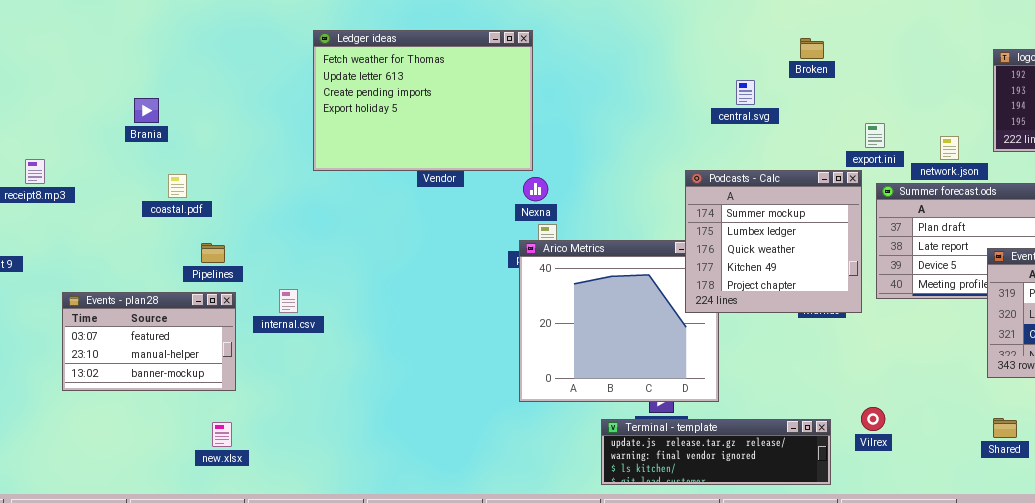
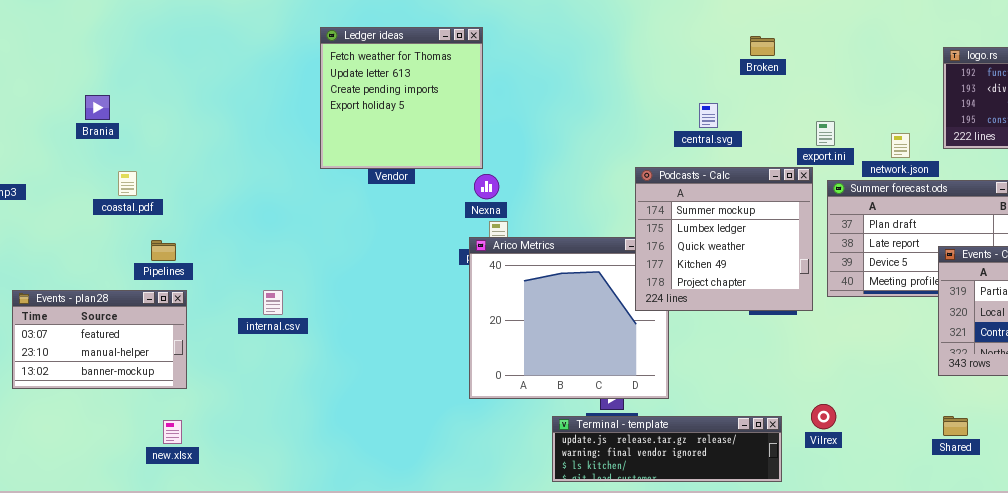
Ledger ideas: [313,30,533,171] -> [320,27,483,169], resized
central.svg: [736,80,755,105] -> [699,103,718,128], moved
internal.csv: [279,289,298,313] -> [263,290,283,315], moved

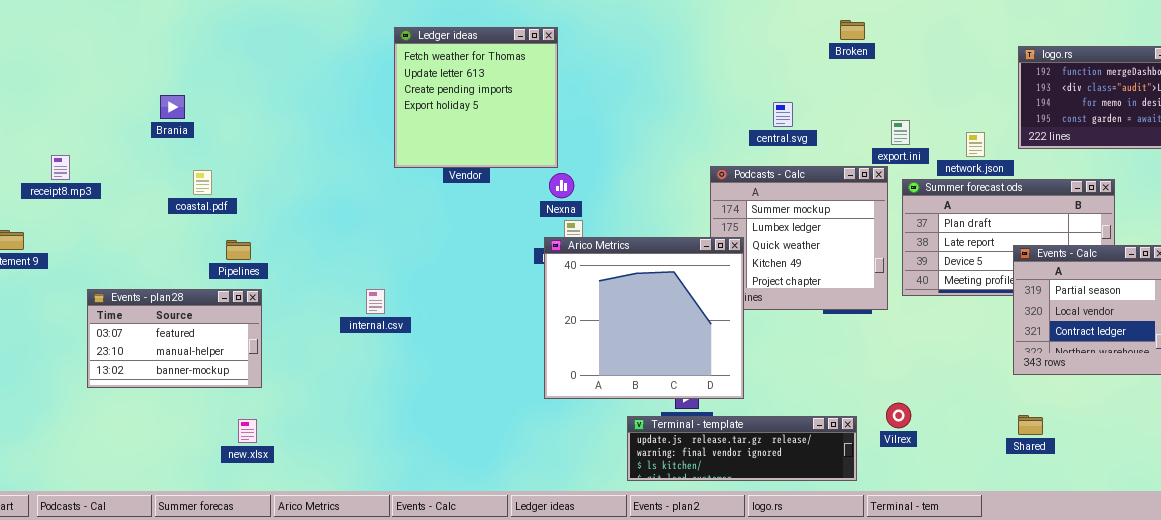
Broken: [750,36,775,56] -> [840,20,865,40], moved
Arico Metrics: [469,237,669,399] -> [544,237,744,399], raised
internal.csv: [263,290,283,315] -> [366,289,385,314], moved

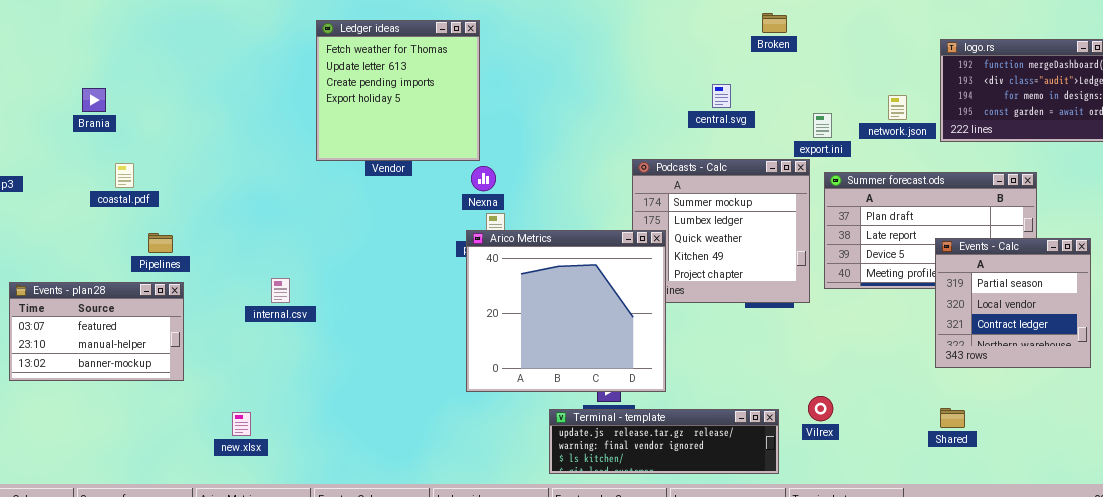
central.svg: [773,102,793,127] -> [712,84,731,108], moved
network.json: [966,132,985,157] -> [888,95,907,120], moved
internal.csv: [366,289,385,314] -> [271,278,290,303], moved
new.xlsx: [238,419,257,443] -> [232,412,251,436], moved

